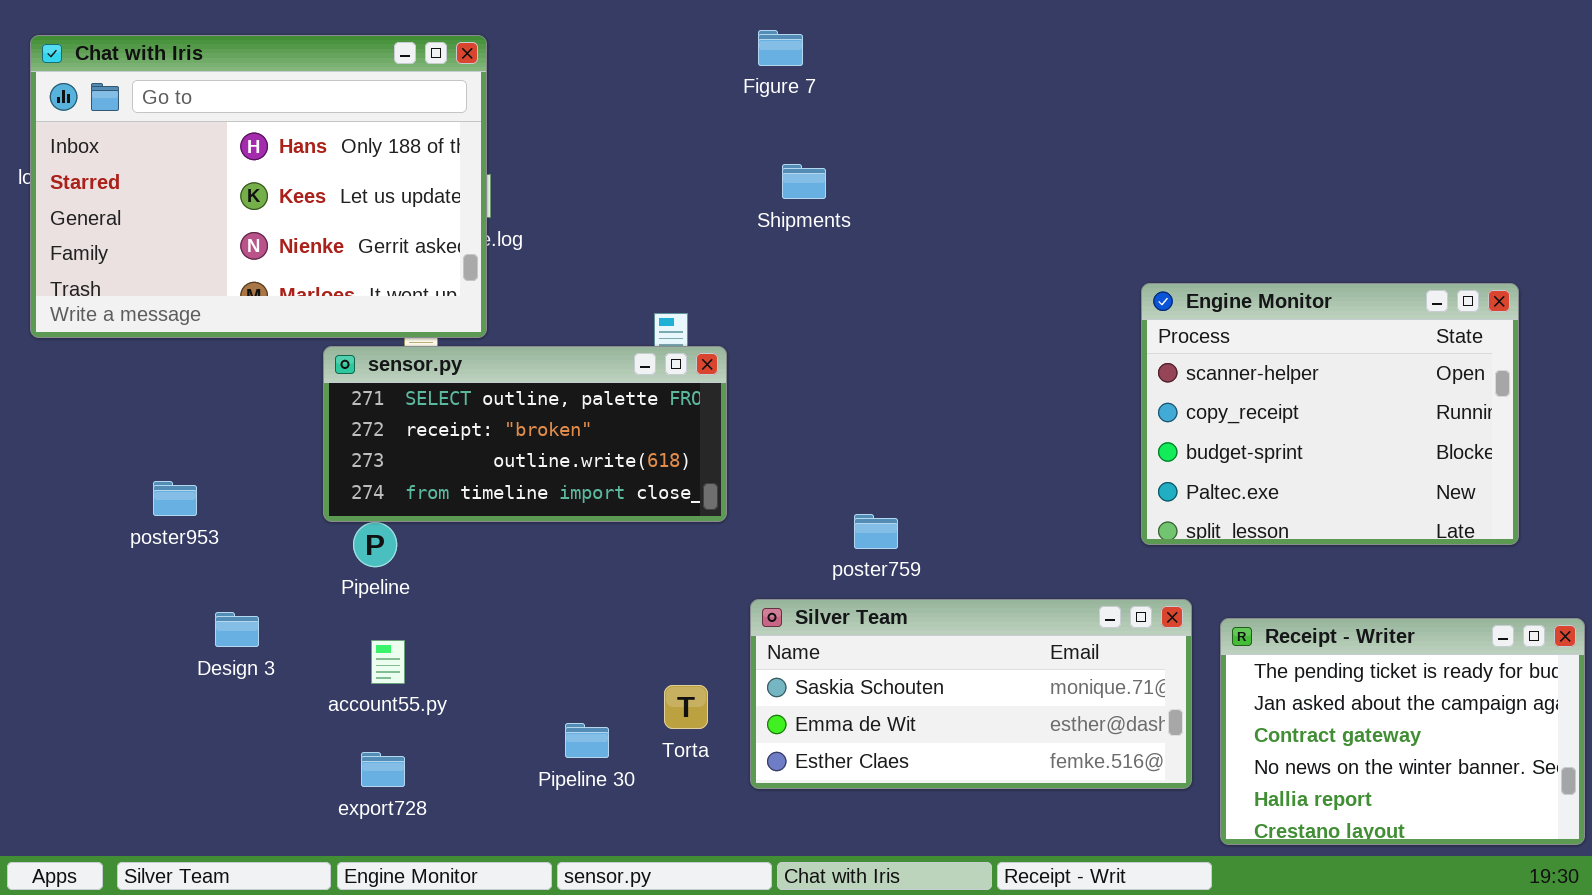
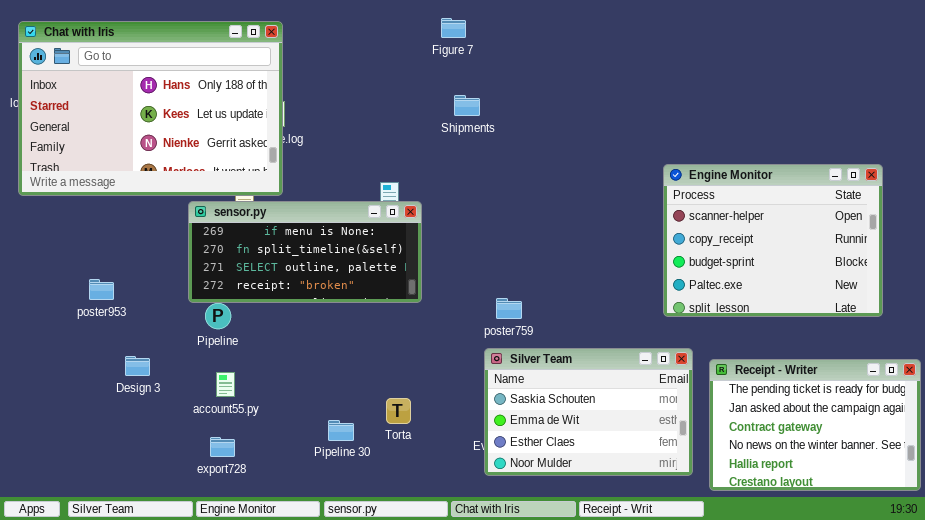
sensor.py: [323,346,727,522] -> [188,201,422,303], scrolled up 2 rows
Silver Team: [750,599,1192,789] -> [484,348,693,476], resized

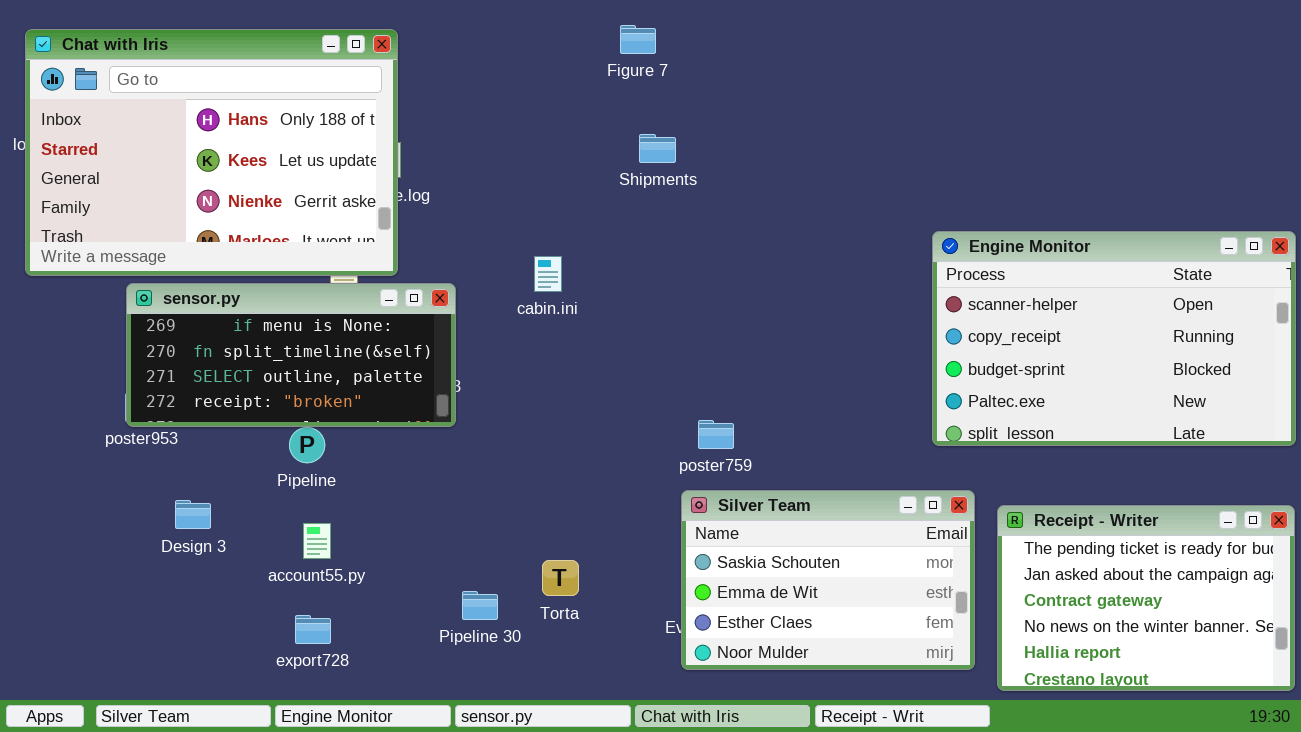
Engine Monitor: [663,164,883,317] -> [932,231,1296,446], resized
sensor.py: [188,201,422,303] -> [126,283,456,427], moved

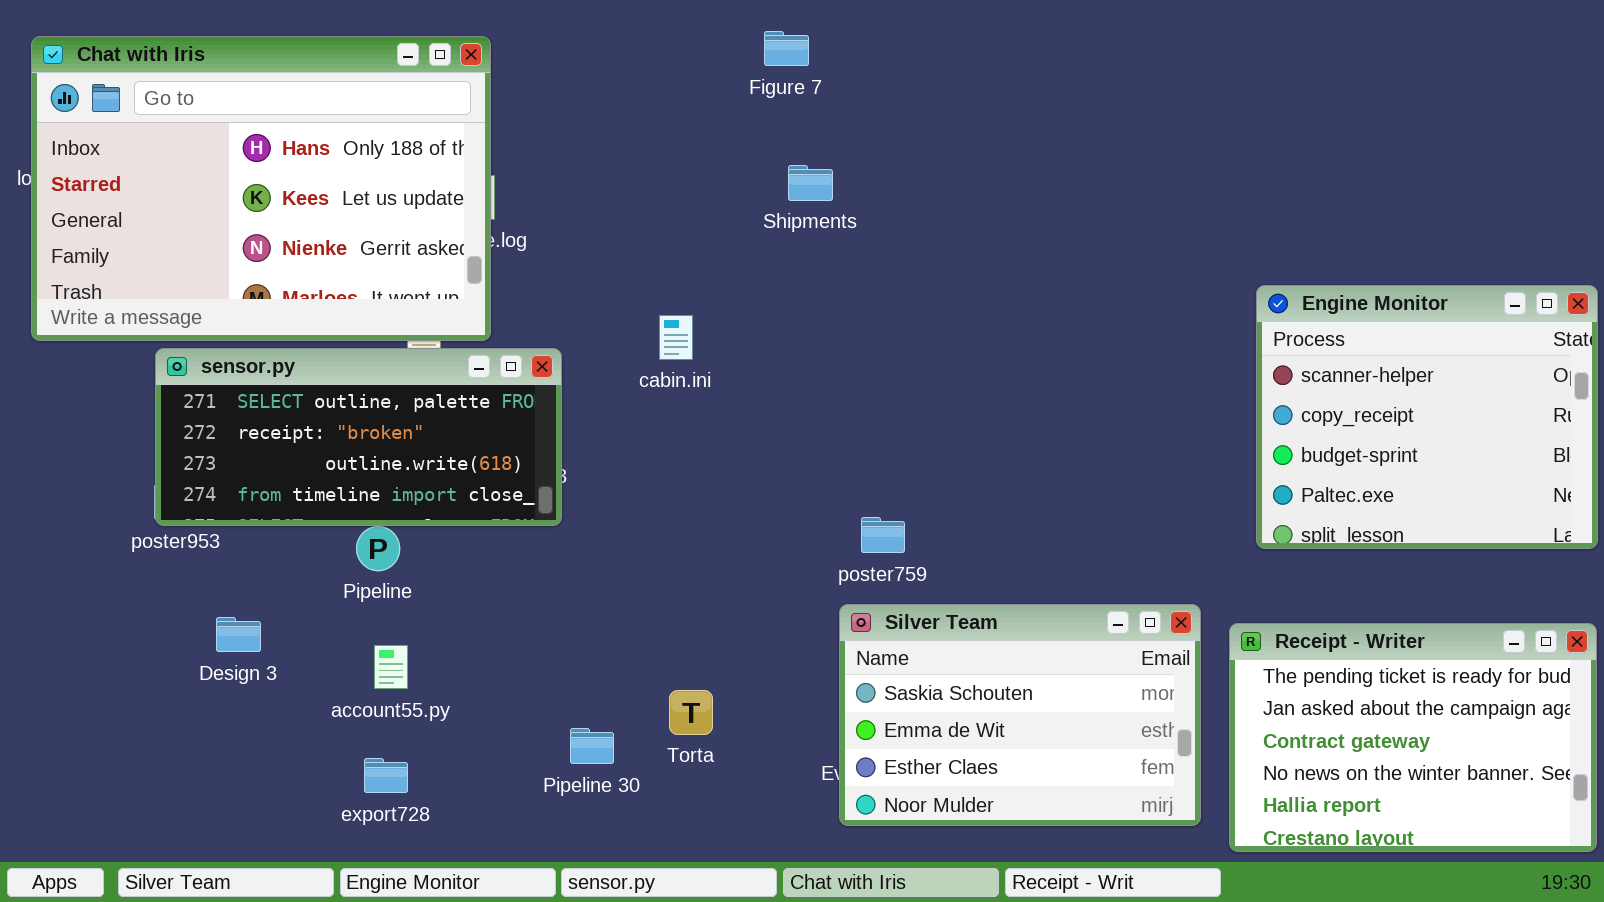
Engine Monitor: [932,231,1296,446] -> [1256,285,1598,549], resized
sensor.py: [126,283,456,427] -> [155,348,562,526], scrolled down 2 rows

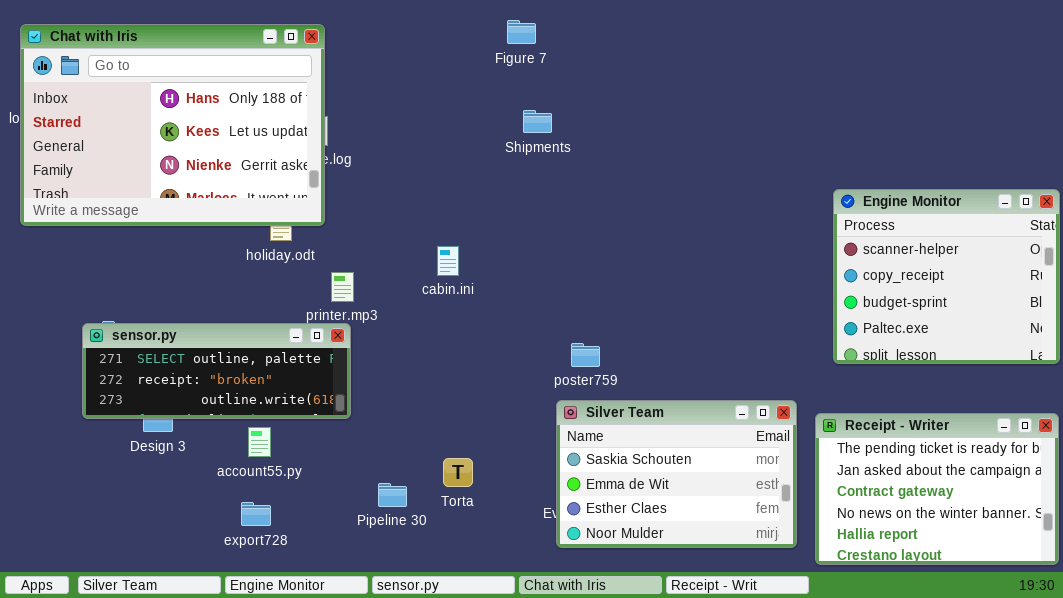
cabin.ini: [659,315,693,360] -> [437,246,459,276], moved
sensor.py: [155,348,562,526] -> [82,323,351,419], moved, resized

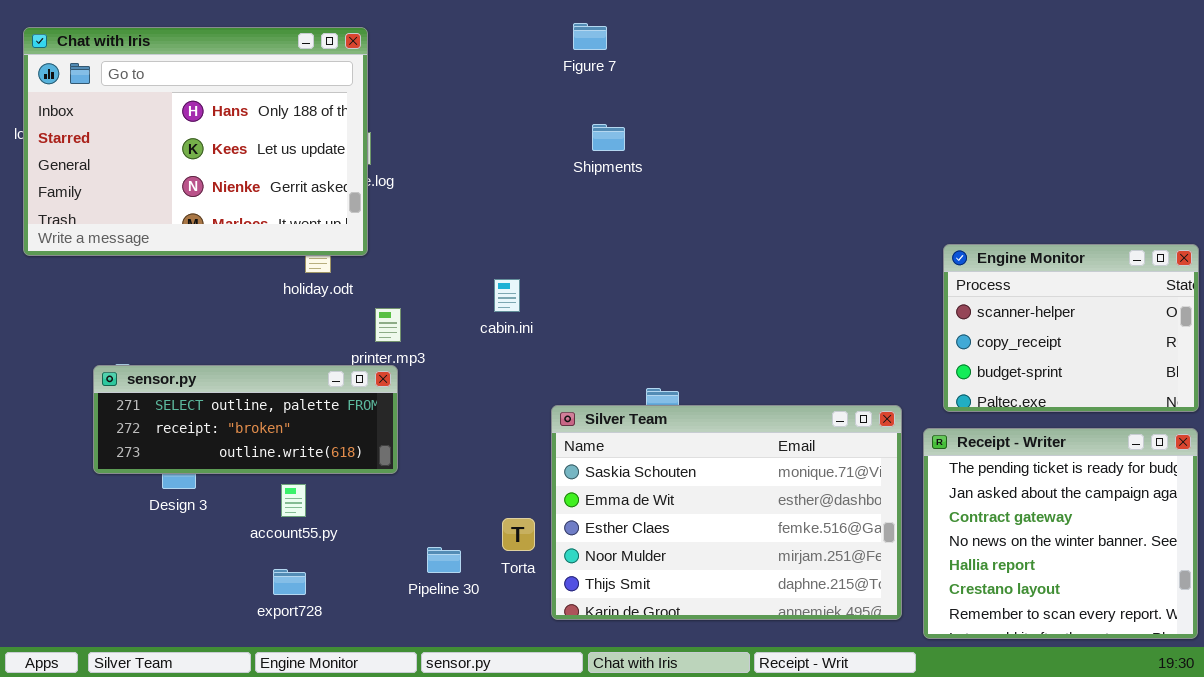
Engine Monitor: [833,189,1060,364] -> [943,244,1199,412], resized
Silver Team: [556,400,797,548] -> [551,405,902,620], resized
Receipt - Writer: [815,413,1059,565] -> [923,428,1198,639], resized

